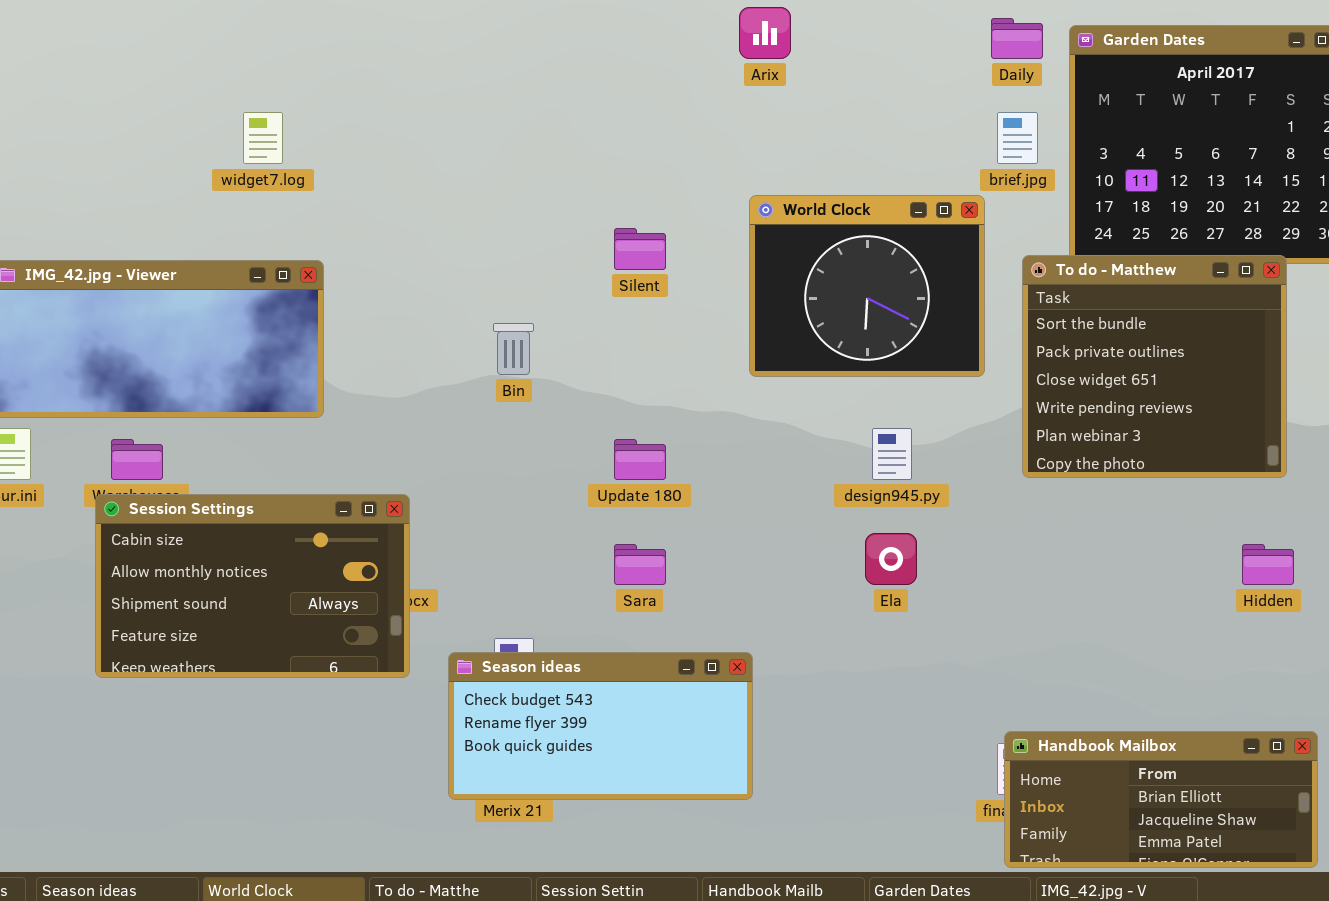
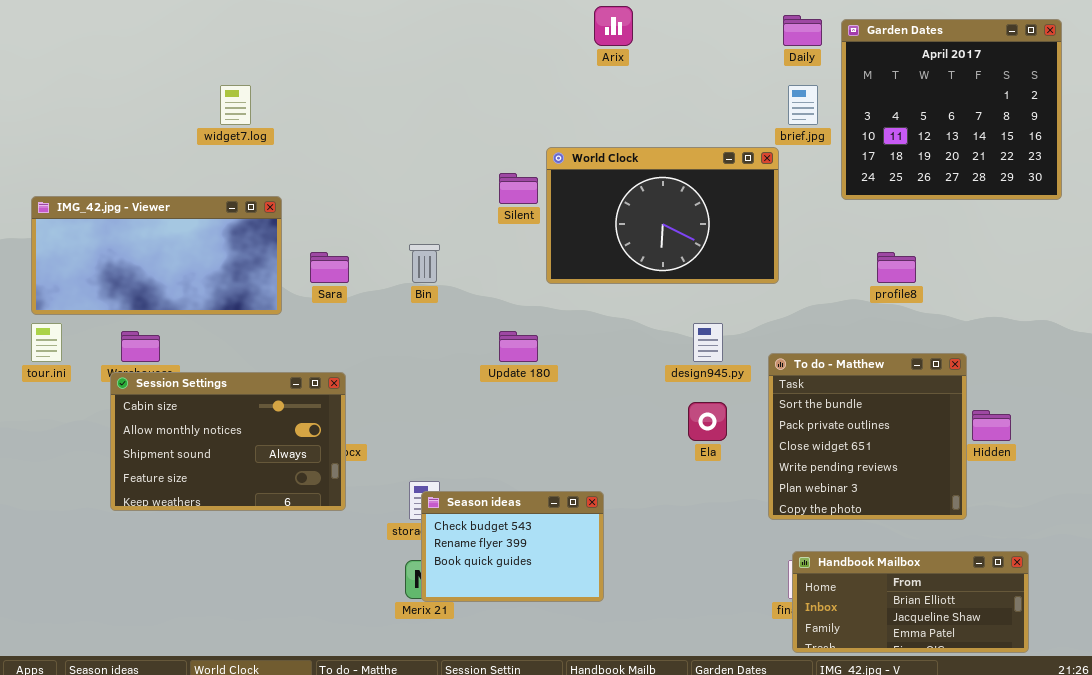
World Clock: [749,195,985,377] -> [546,147,779,284], resized
To do - Matthew: [1022,255,1287,478] -> [768,353,967,520], moved
Sara: [614,544,666,585] -> [310,252,349,283], moved
Season ideas: [448,652,753,800] -> [421,491,604,602], resized

